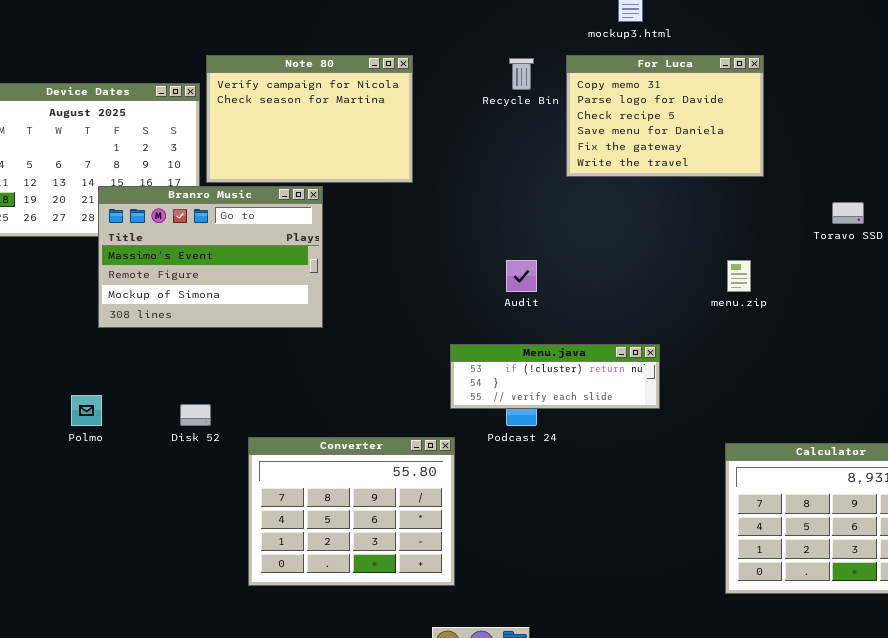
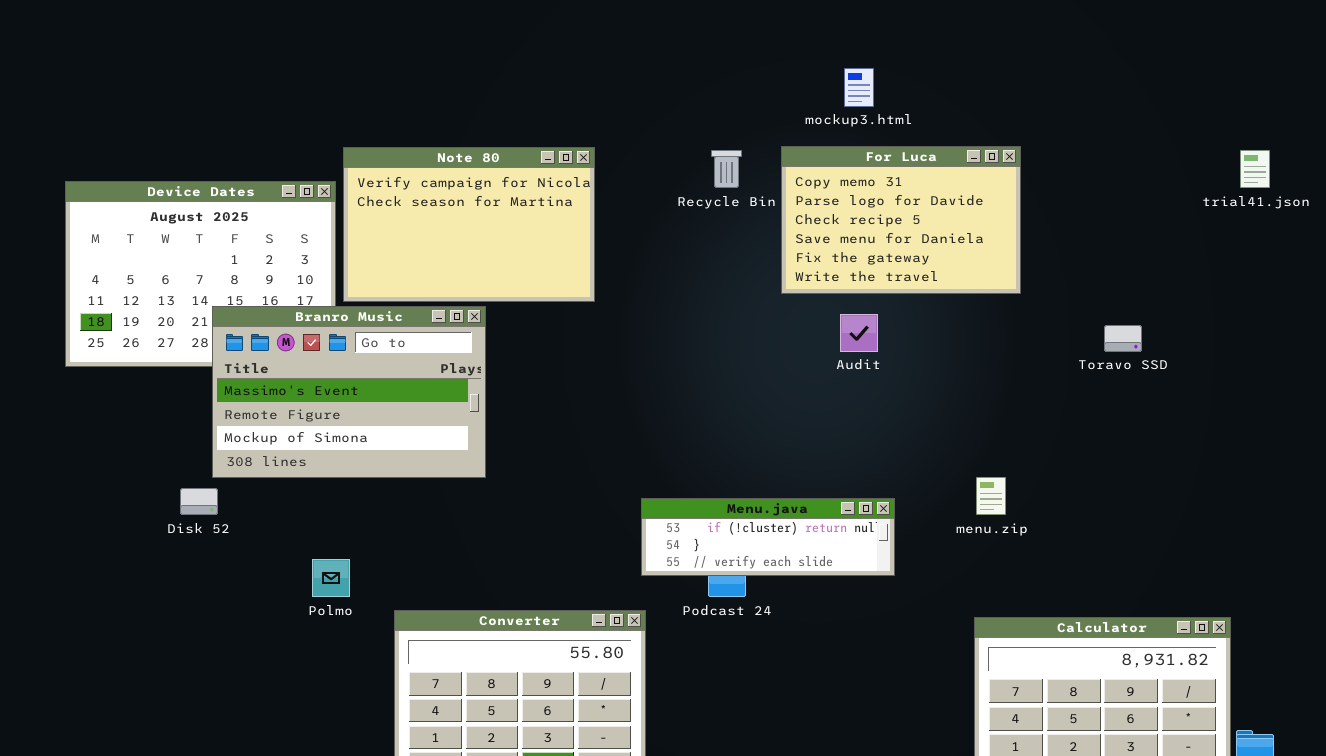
Audit: [506,260,537,292] -> [840,314,878,352], moved
menu.zip: [727,260,751,292] -> [976,477,1006,515], moved
Polmo: [71,395,102,426] -> [312,559,350,597], moved
Disk 52: [180,404,211,426] -> [180,488,218,515], moved

